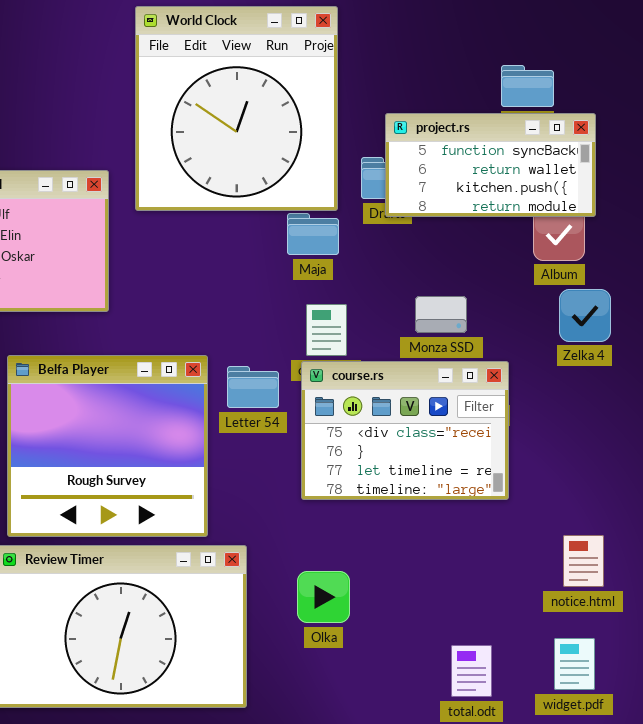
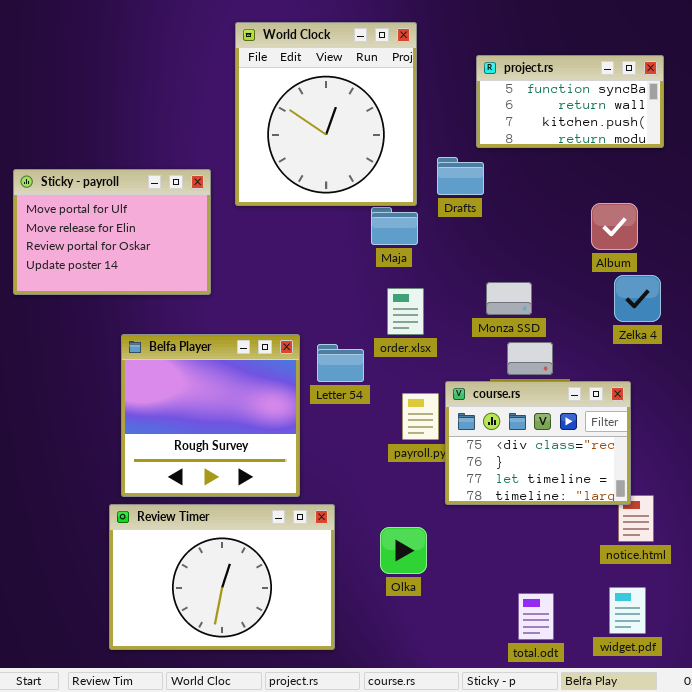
project.rs: [385,113,596,217] -> [476,55,664,148], moved
course.rs: [301,361,509,500] -> [445,381,631,505], moved

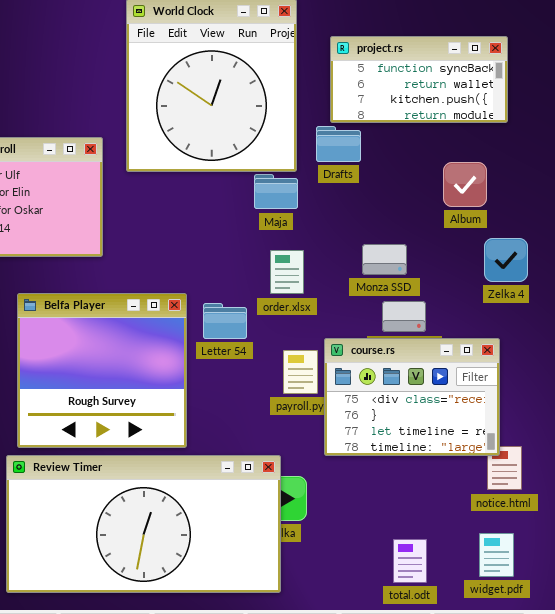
project.rs: [476,55,664,148] -> [330,36,508,123], moved
Album: [591,203,638,250] -> [443,162,487,207], moved
Review Timer: [109,504,335,650] -> [6,455,281,593], resized

